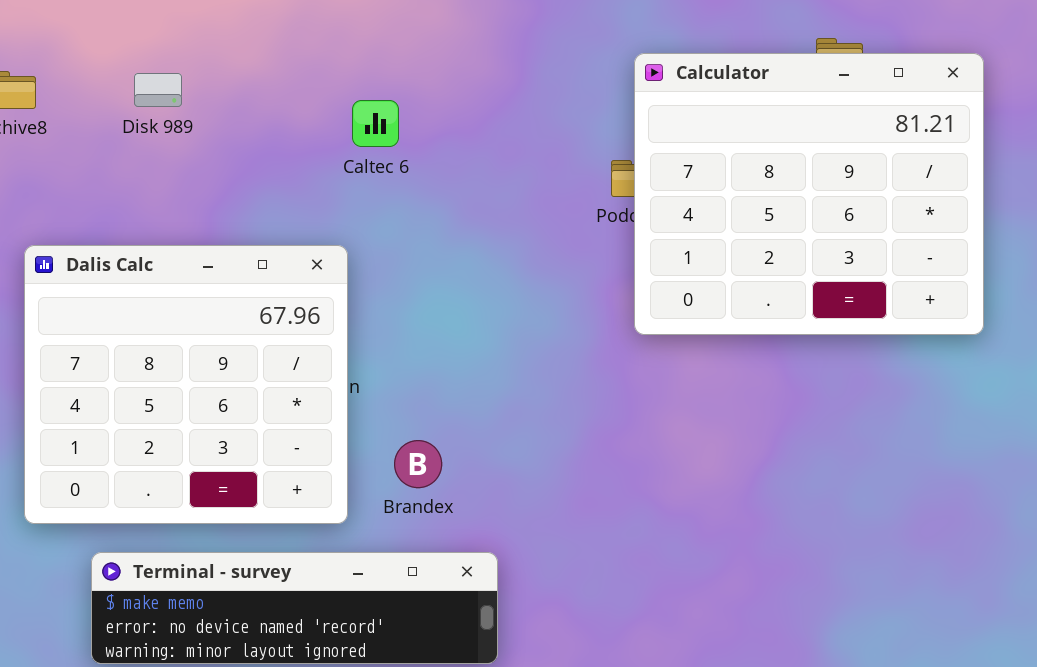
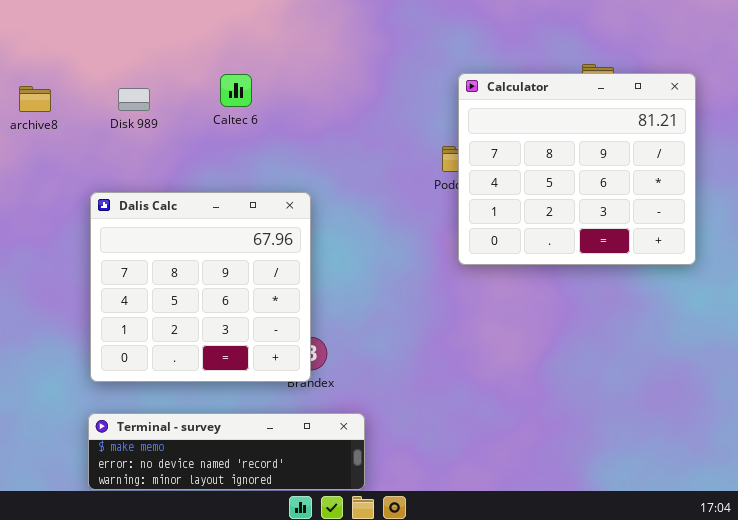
Caltec 6: [352,100,399,147] -> [220,74,252,107], moved
Dalis Calc: [24,245,348,524] -> [90,192,311,382], moved

